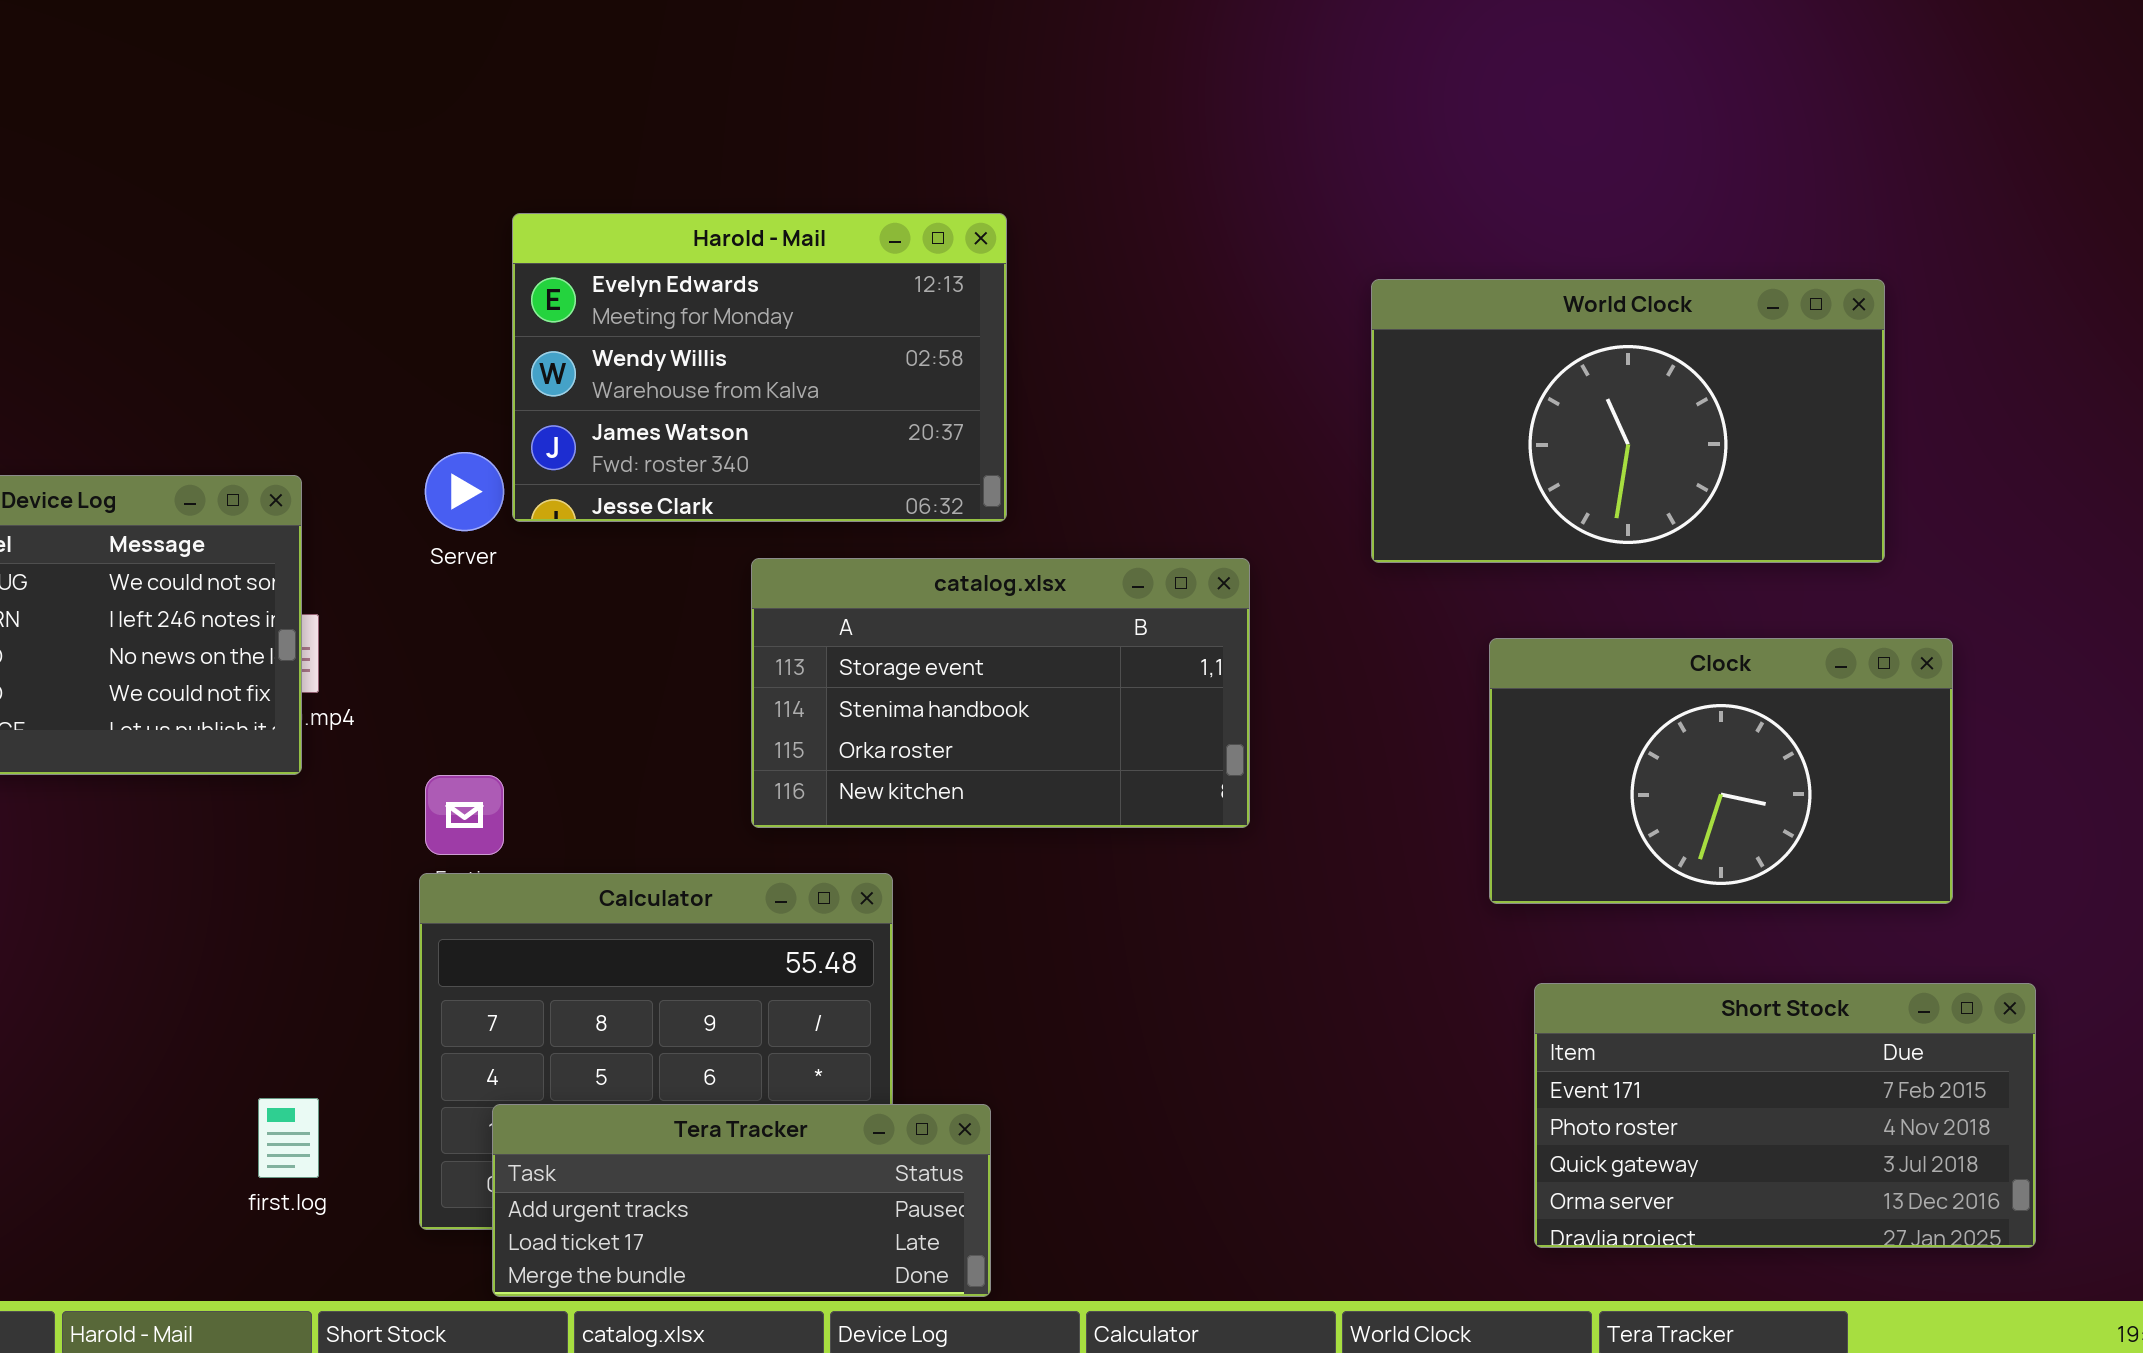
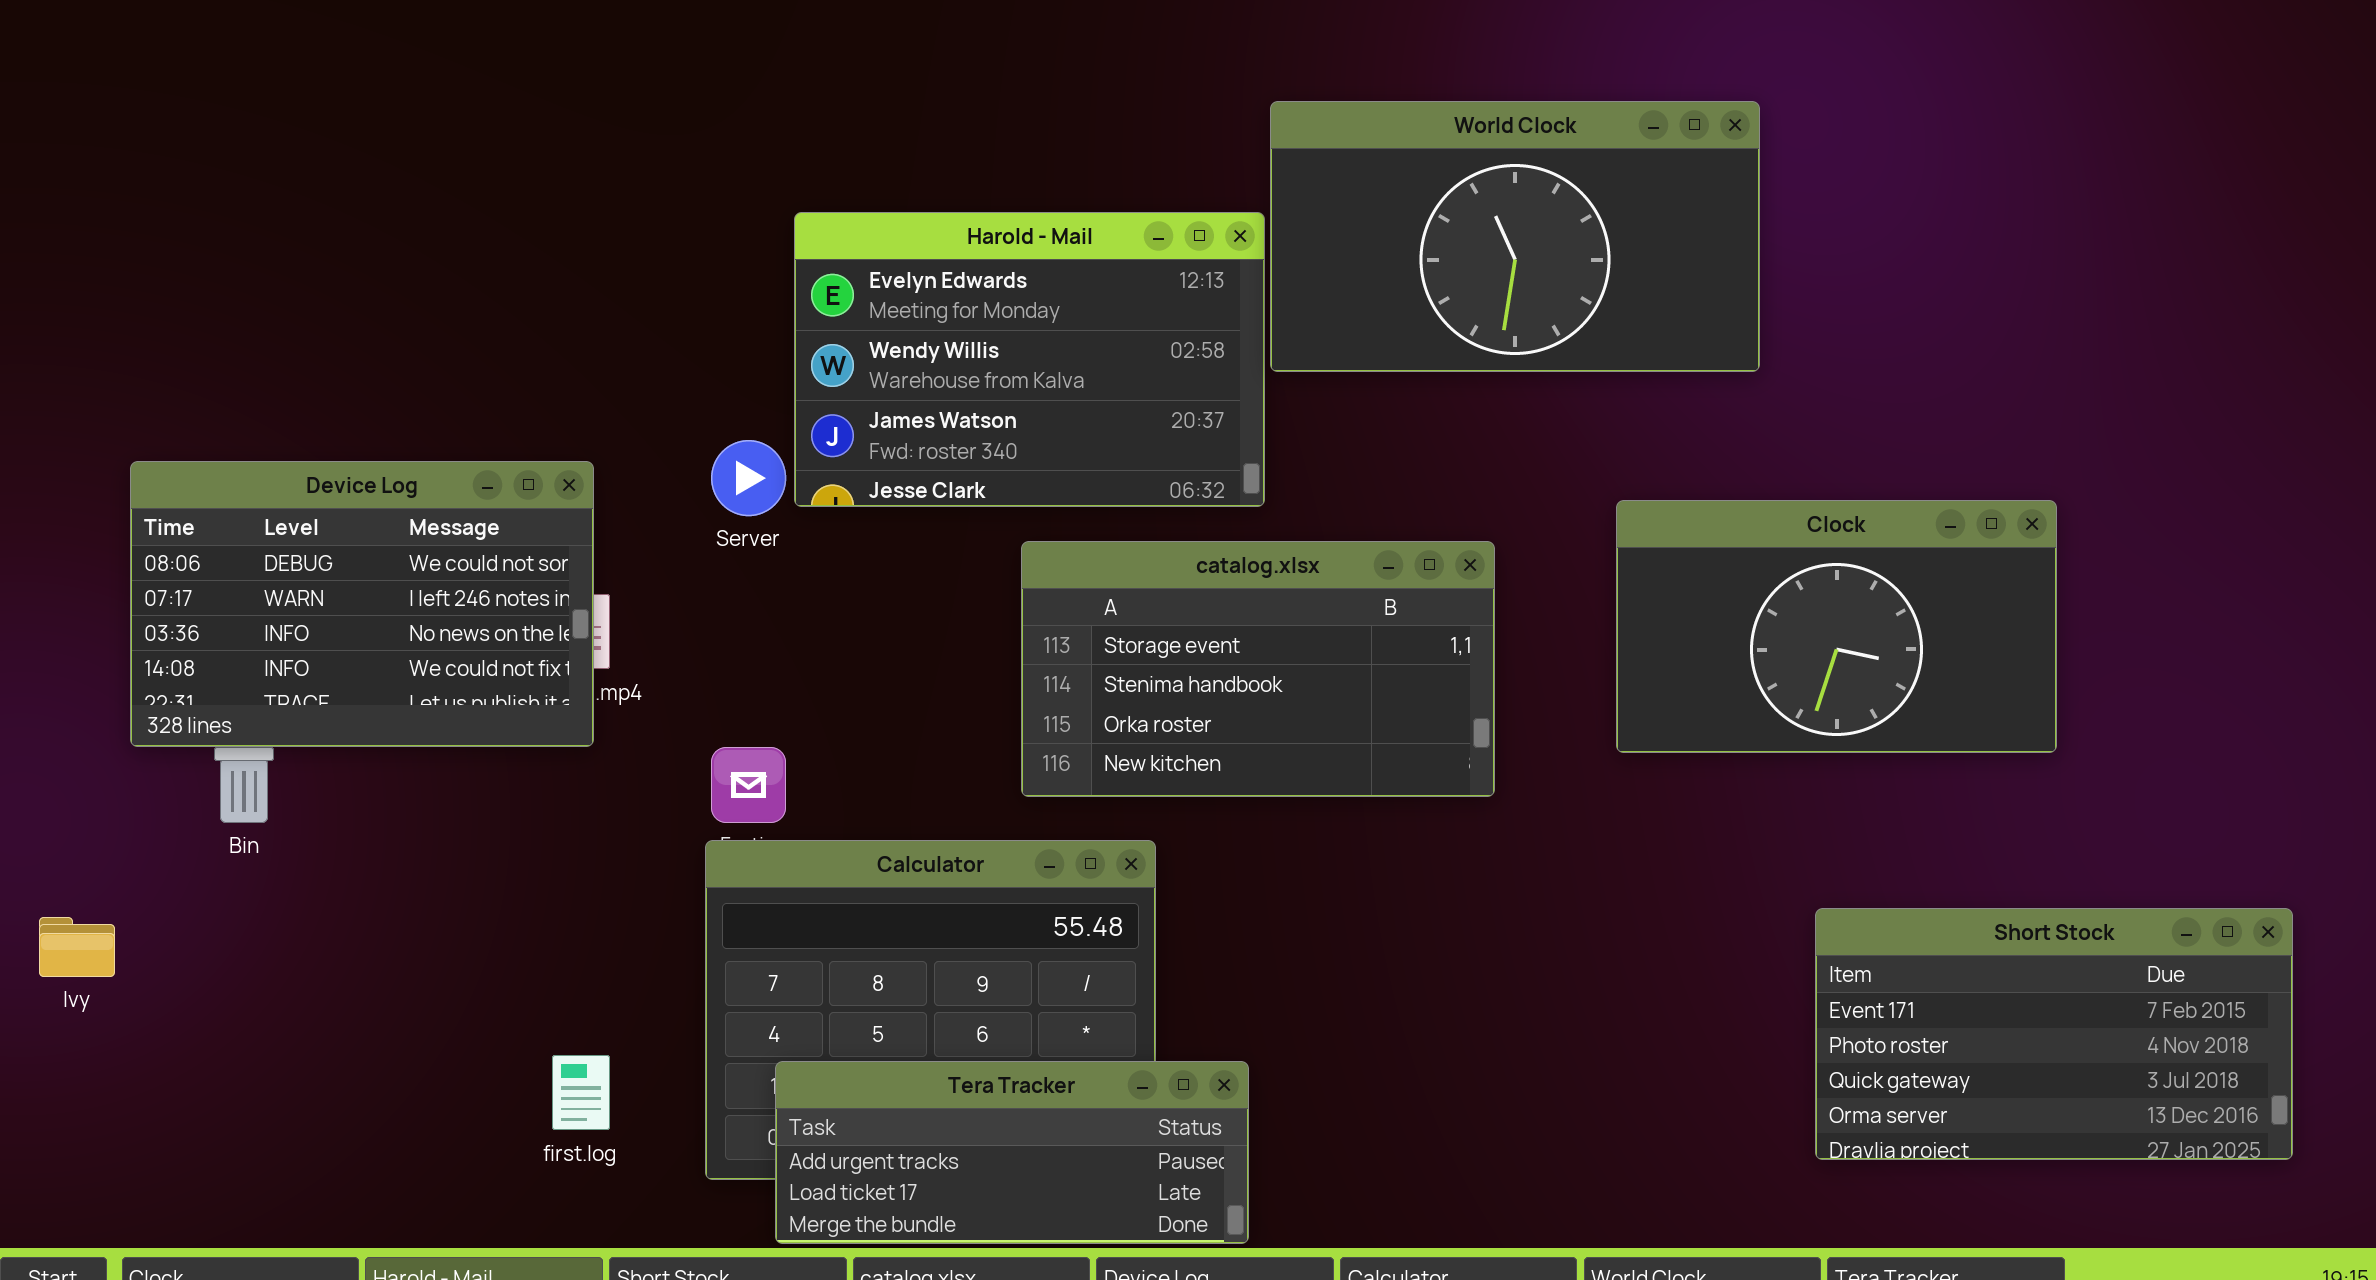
World Clock: [1371,279,1885,563] -> [1270,101,1760,372], moved
Clock: [1489,638,1953,904] -> [1616,500,2057,753], moved
Short Stock: [1534,983,2036,1248] -> [1815,908,2293,1160], moved

